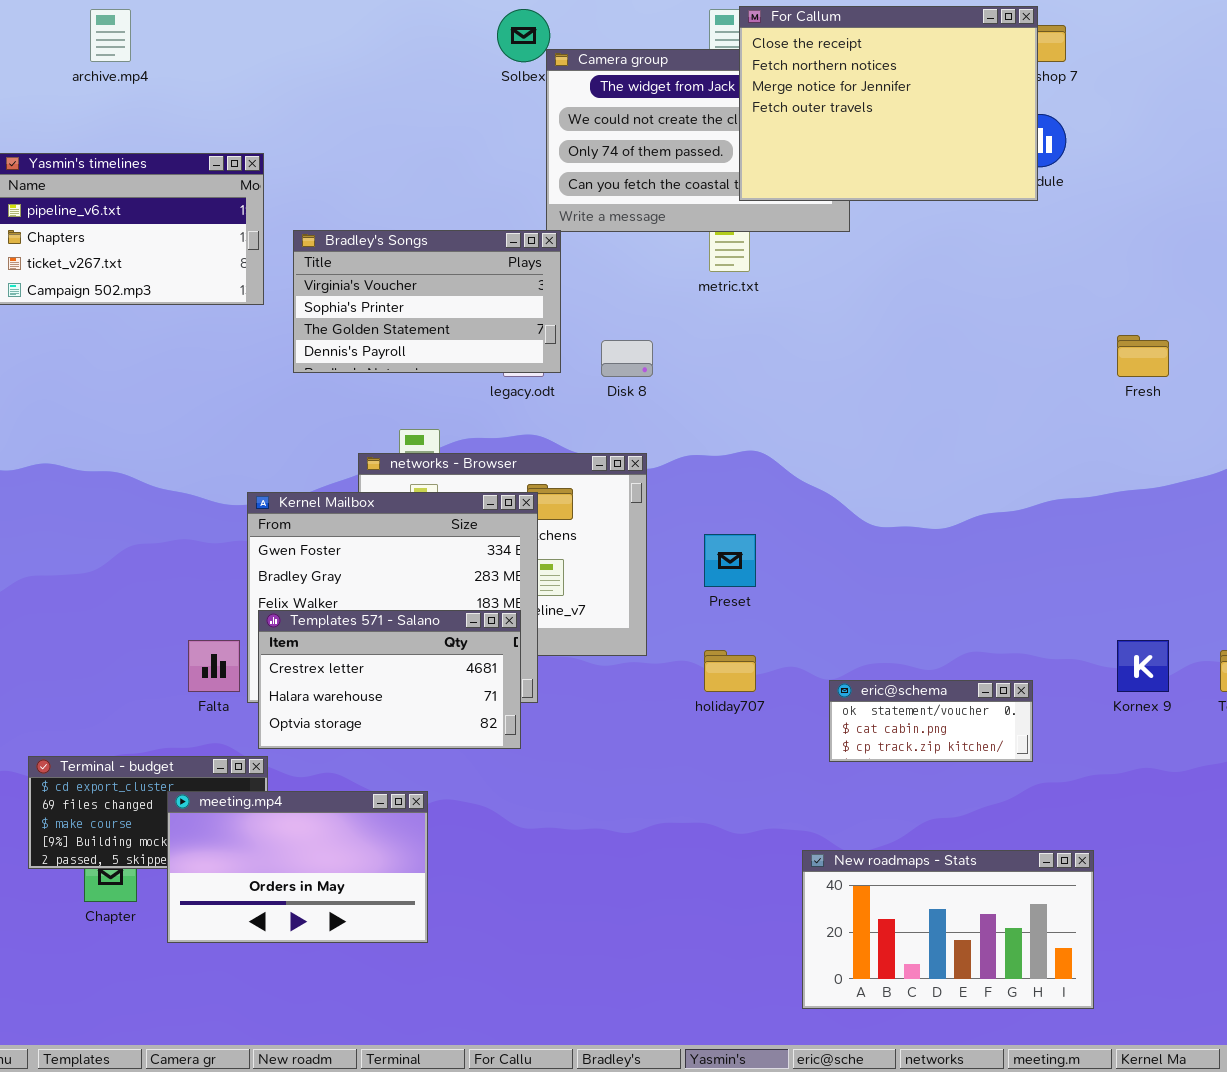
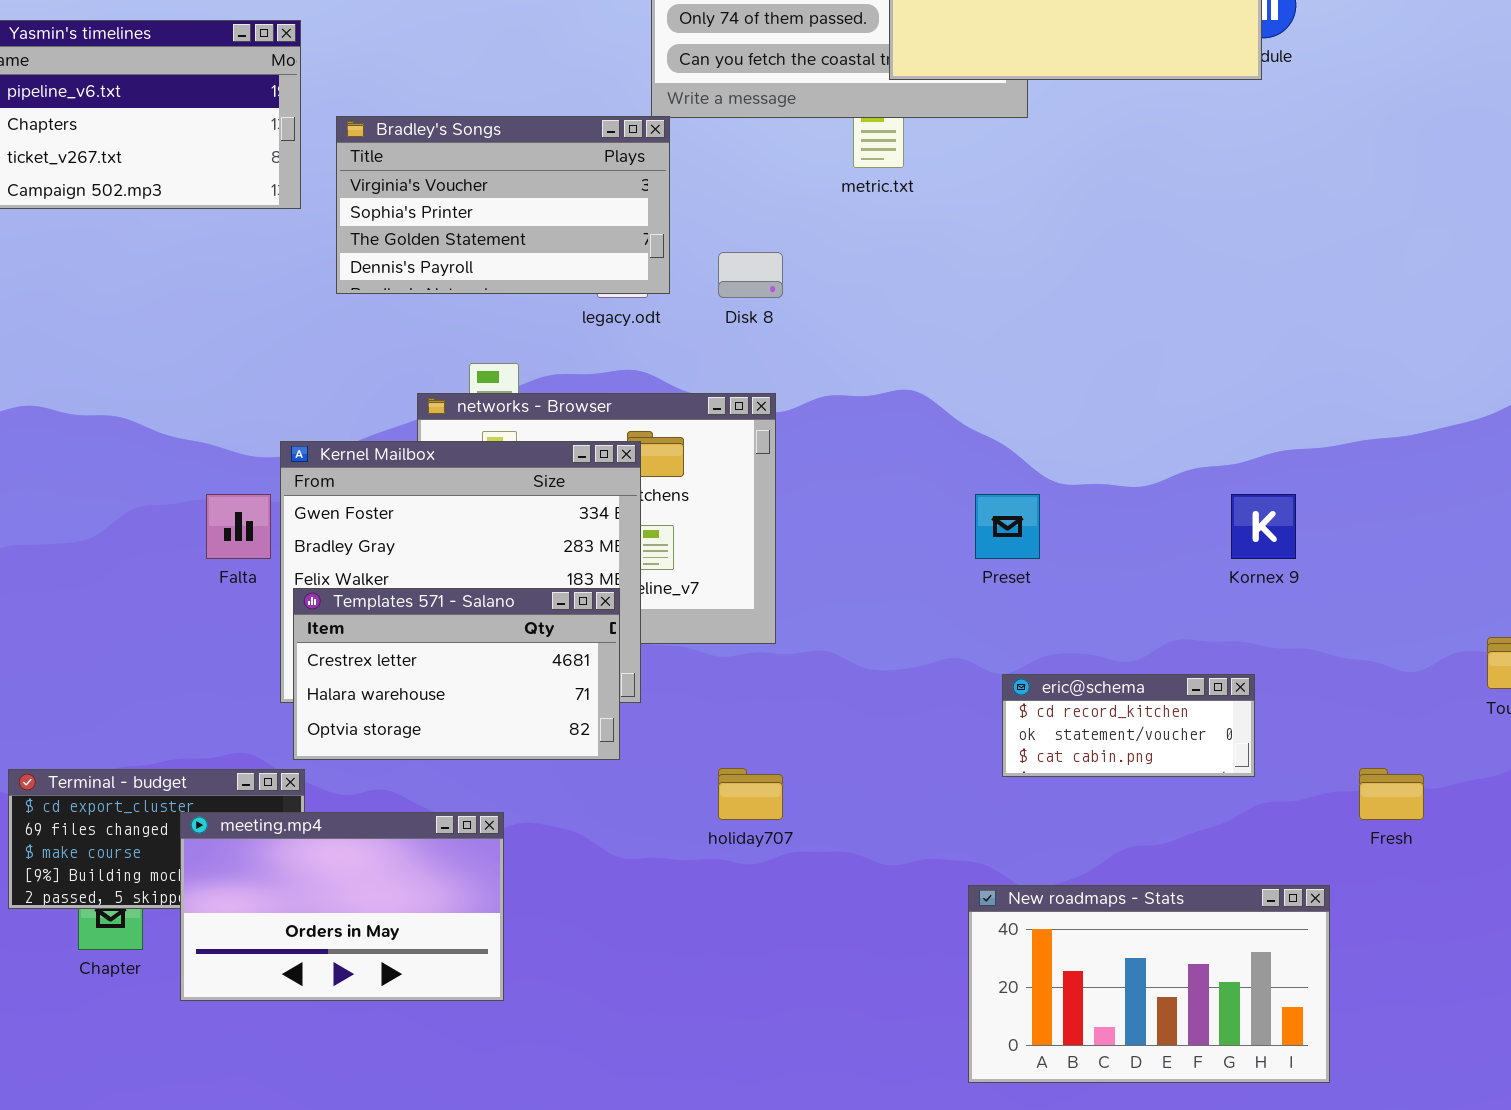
Fresh: [1117,335,1169,377] -> [1359,768,1424,820], moved
Preset: [704,534,756,587] -> [975,494,1040,559], moved
Falta: [188,640,240,692] -> [206,494,271,559], moved
Kornex 9: [1117,640,1169,692] -> [1231,494,1296,559], moved
holiday707: [704,650,756,692] -> [718,768,783,820], moved
eric@schema: [829,680,1033,762] -> [1002,674,1255,777], scrolled up 1 row

